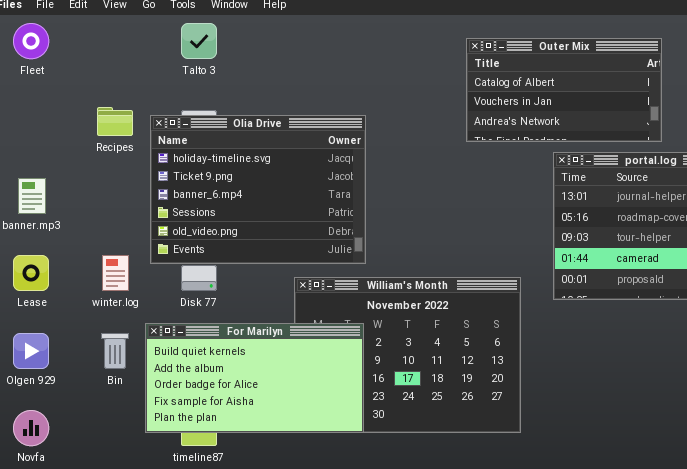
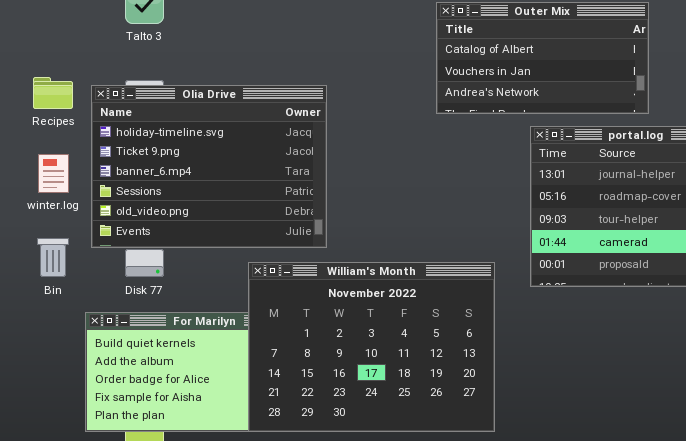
winter.log: [102,255,129,291] -> [38,154,69,193], moved
William's Month: [294,277,521,433] -> [248,262,495,432], raised
Bin: [101,333,129,369] -> [37,238,69,277], moved

